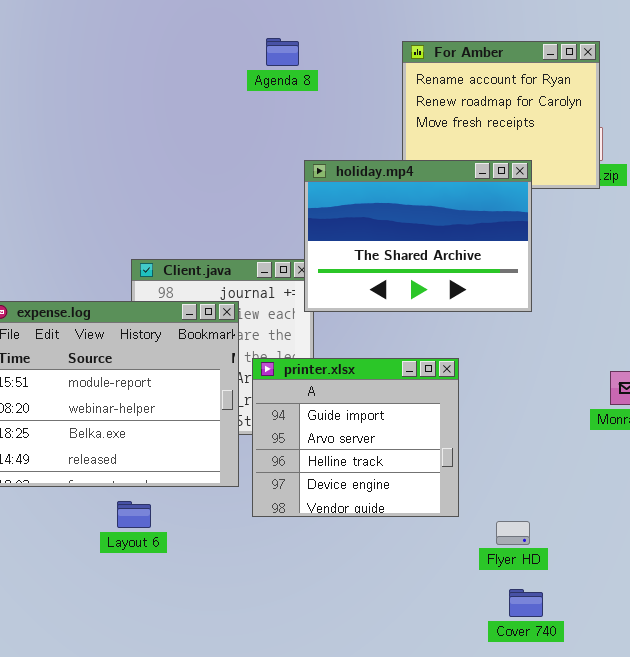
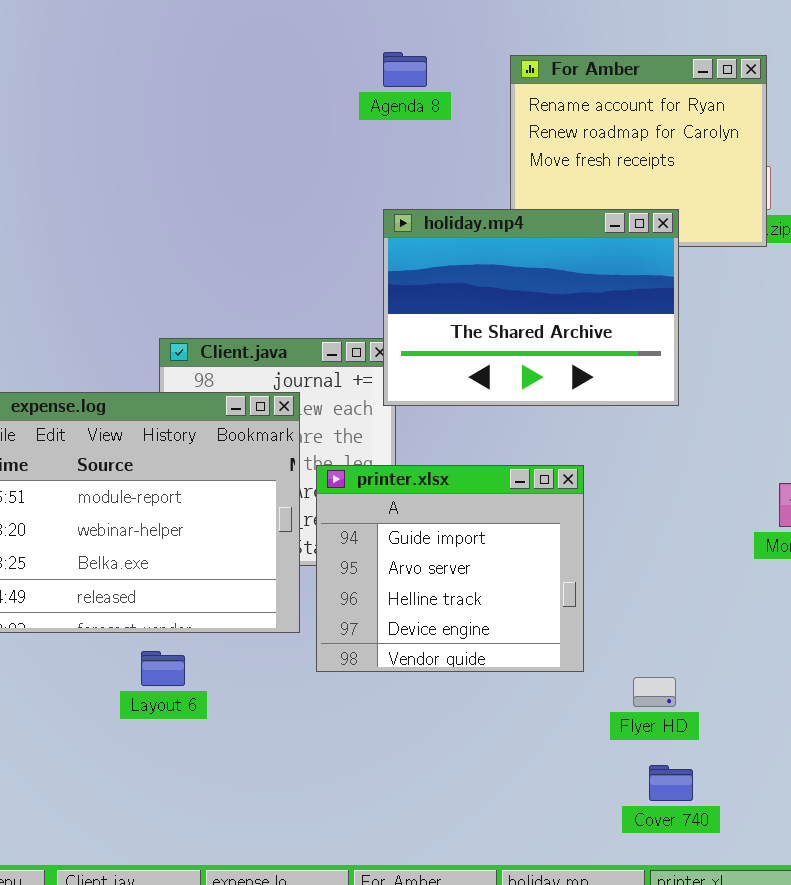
Agenda 8: [266,38,299,66] -> [383,52,427,87], moved

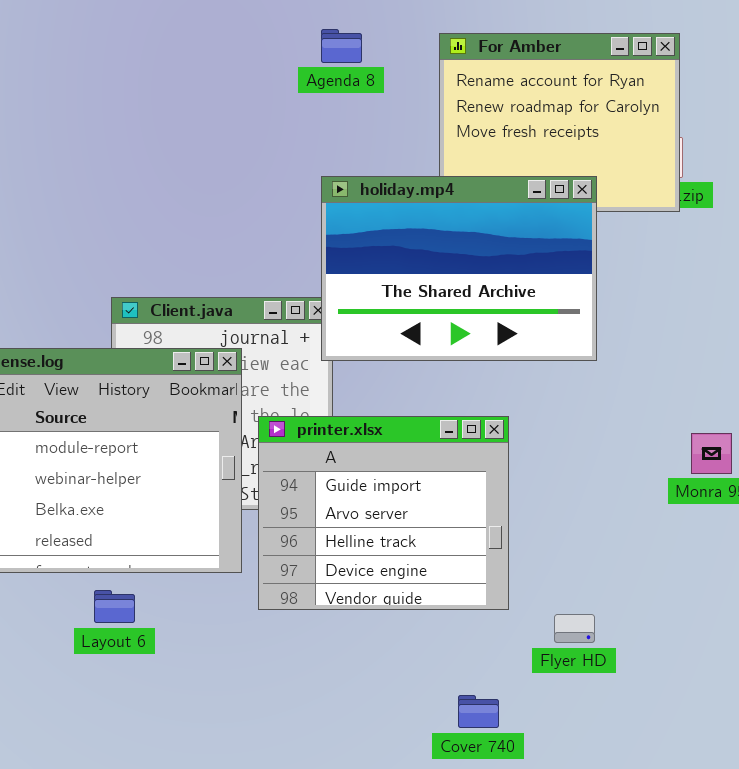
Cover 740: [649,765,693,801] -> [458,695,499,728], moved

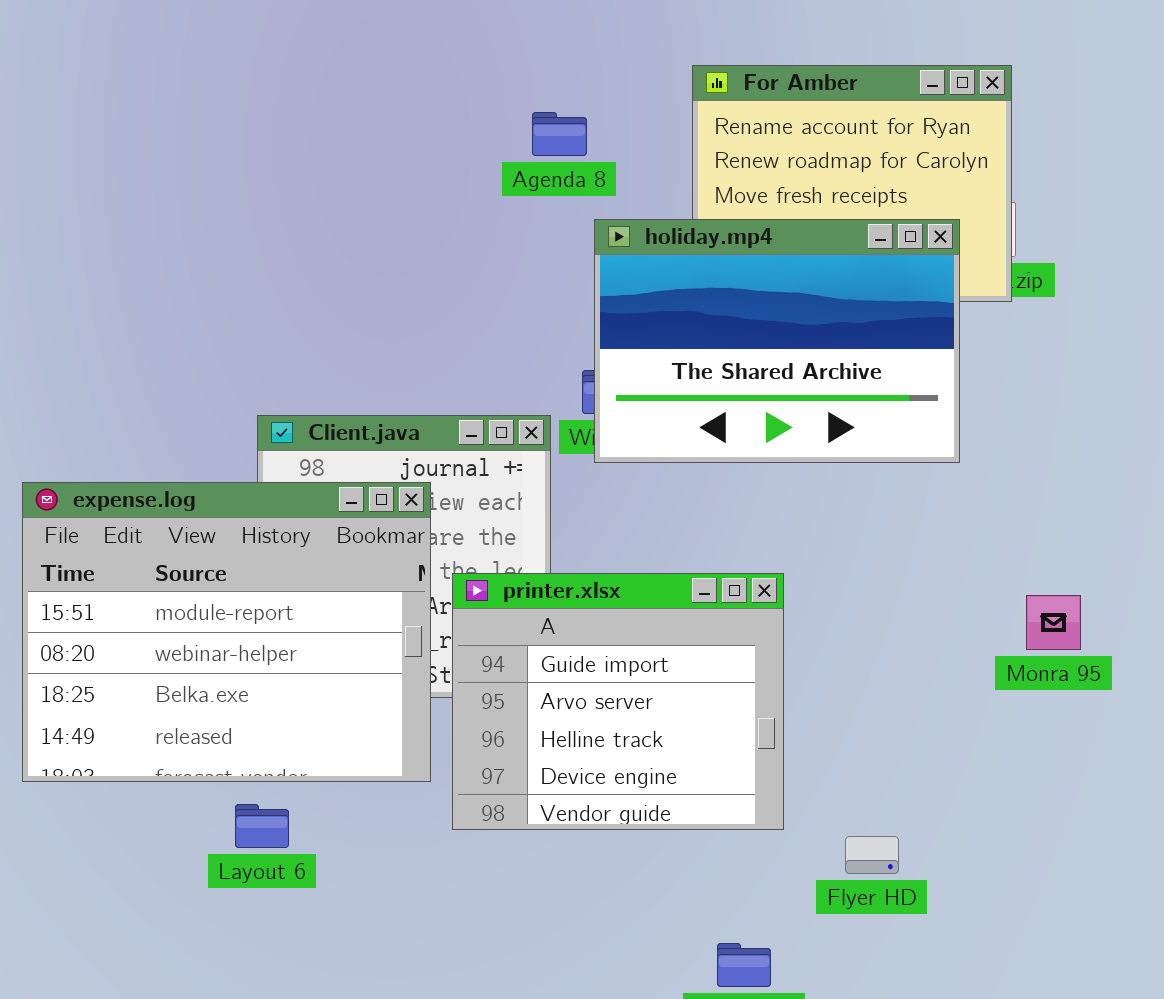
Agenda 8: [321,29,362,63] -> [532,112,587,156], moved
holiday.mp4: [321,176,597,361] -> [594,219,960,463], moved

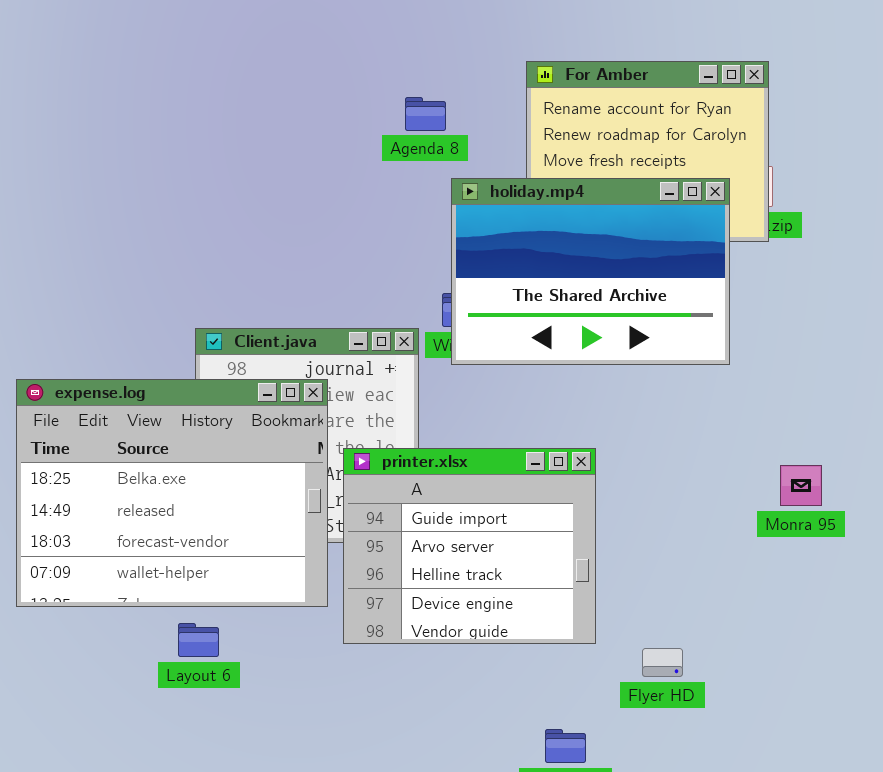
expense.log: [22,482,431,782] -> [16,379,328,607], scrolled down 2 rows

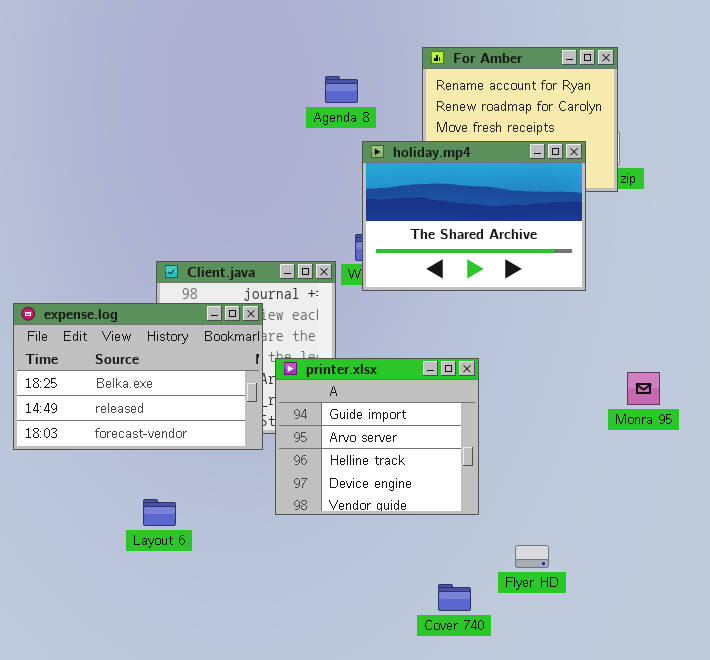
expense.log: [16,379,328,607] -> [13,303,263,450], resized
Flyer HD: [642,648,683,677] -> [515,545,549,568], moved

